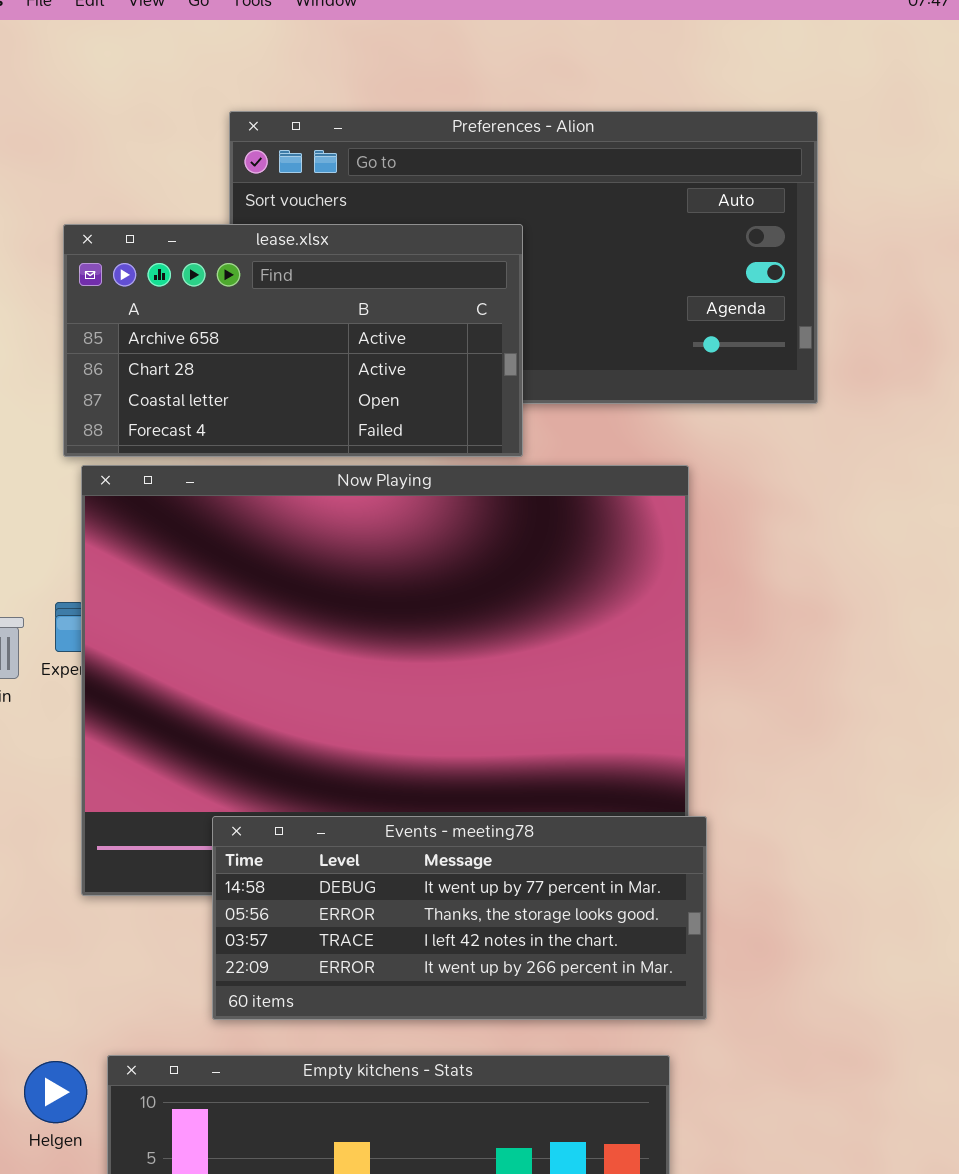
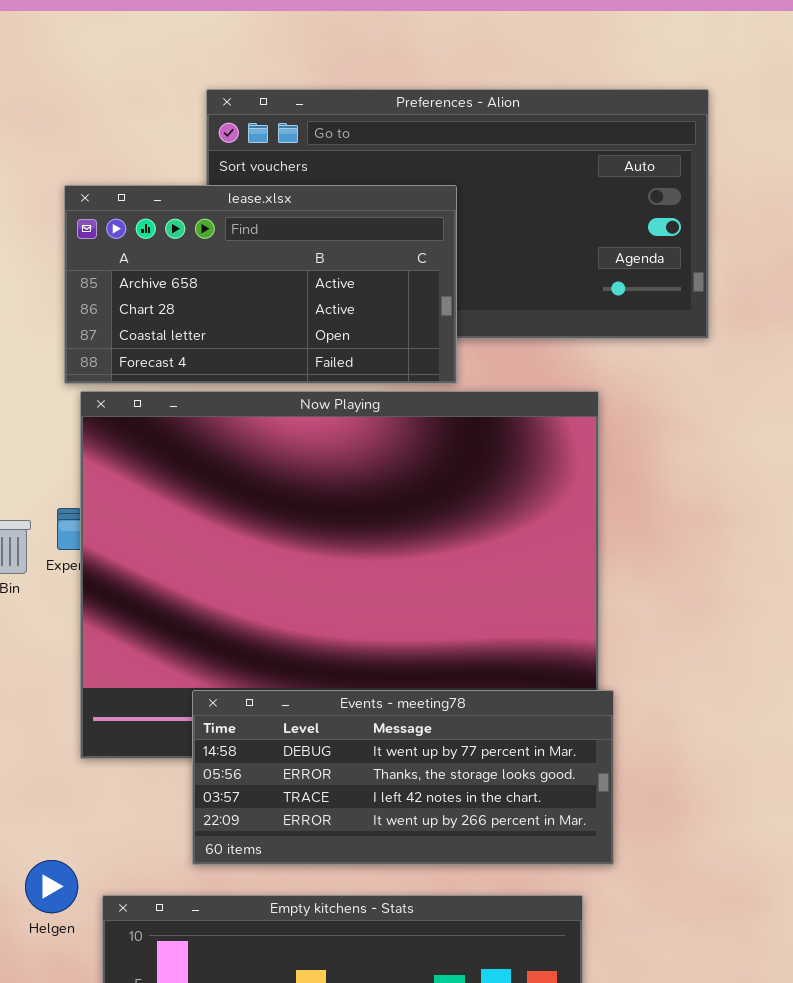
Helgen: [24,1061,87,1123] -> [25,860,78,913], moved

